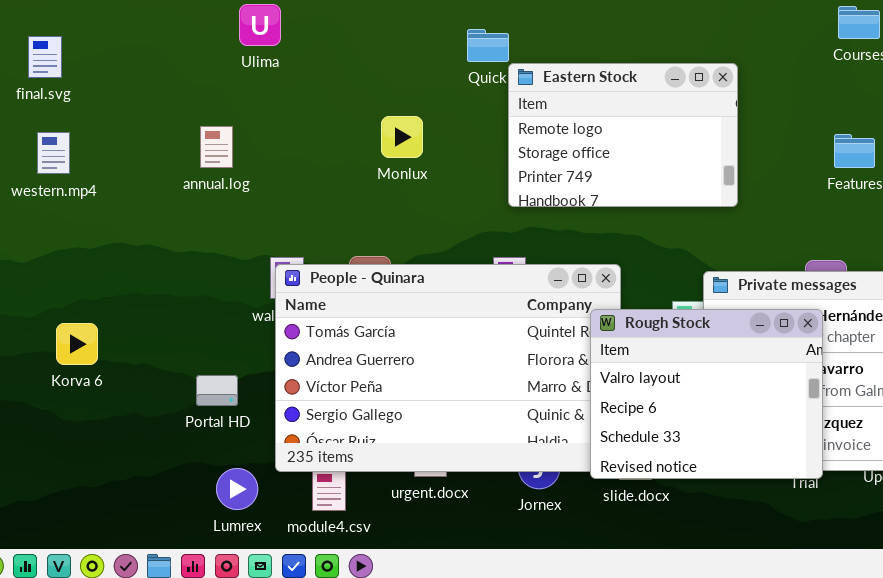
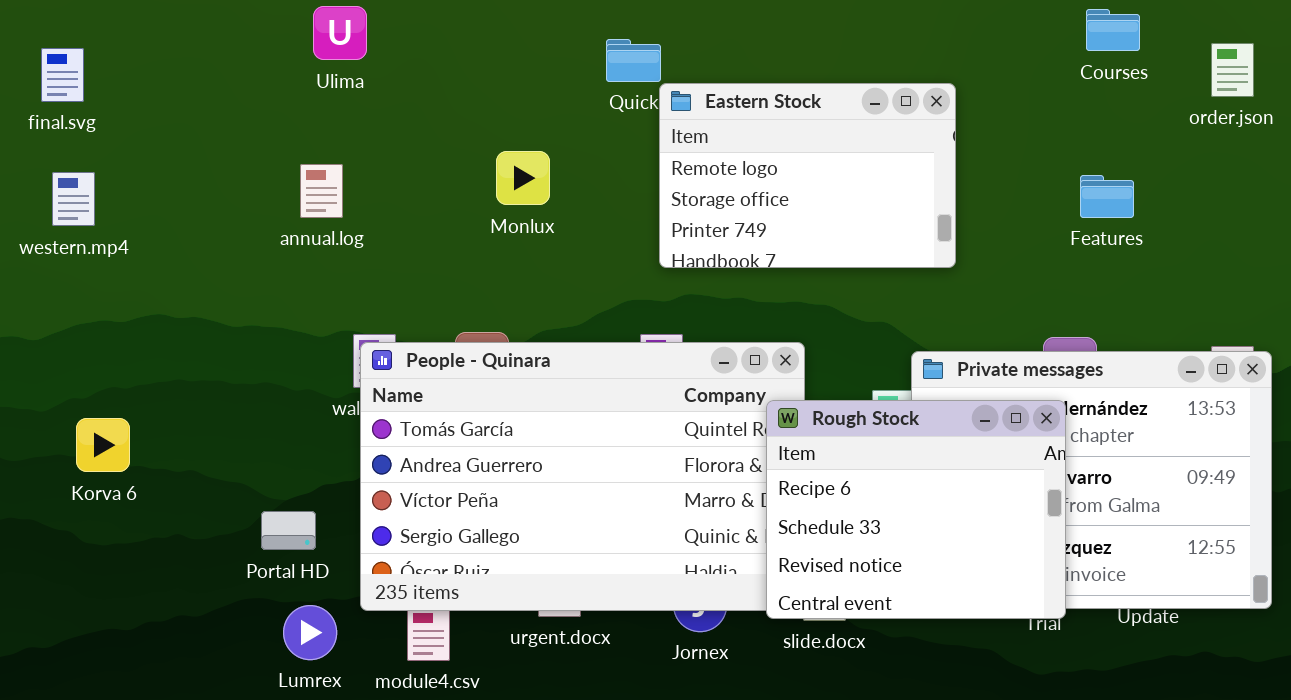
annual.log: [200,126,233,168] -> [300,164,343,218], moved
Rough Stock: [590,309,823,479] -> [766,400,1066,619], scrolled down 1 row
Portal HD: [196,375,238,406] -> [261,511,316,550], moved

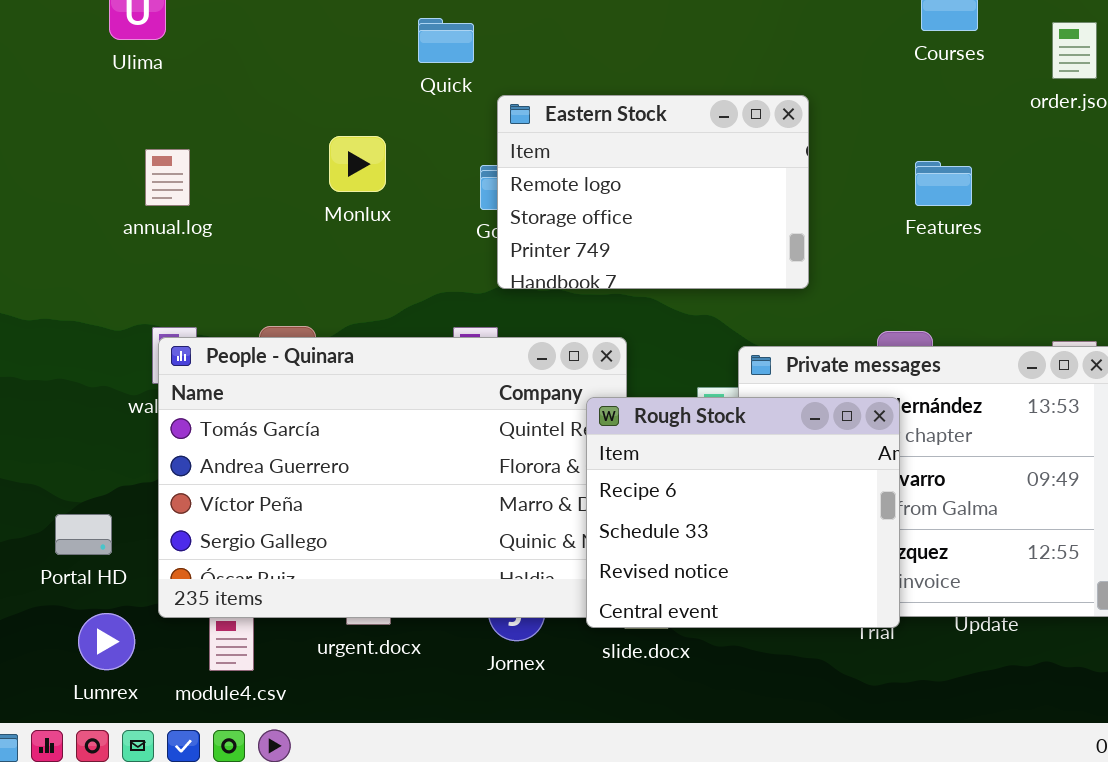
Eastern Stock: [659,83,956,268] -> [497,95,809,289], moved
Monlux: [496,151,550,205] -> [329,136,386,192], moved
annual.log: [300,164,343,218] -> [145,149,190,206], moved

